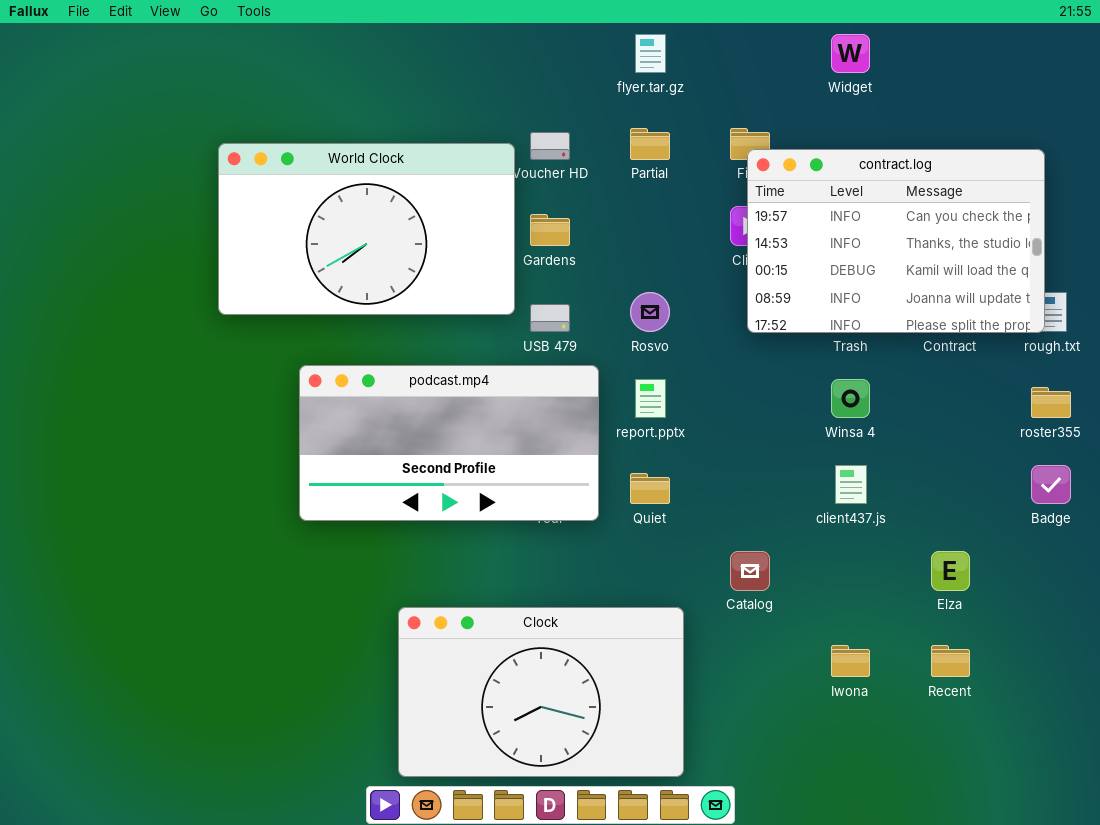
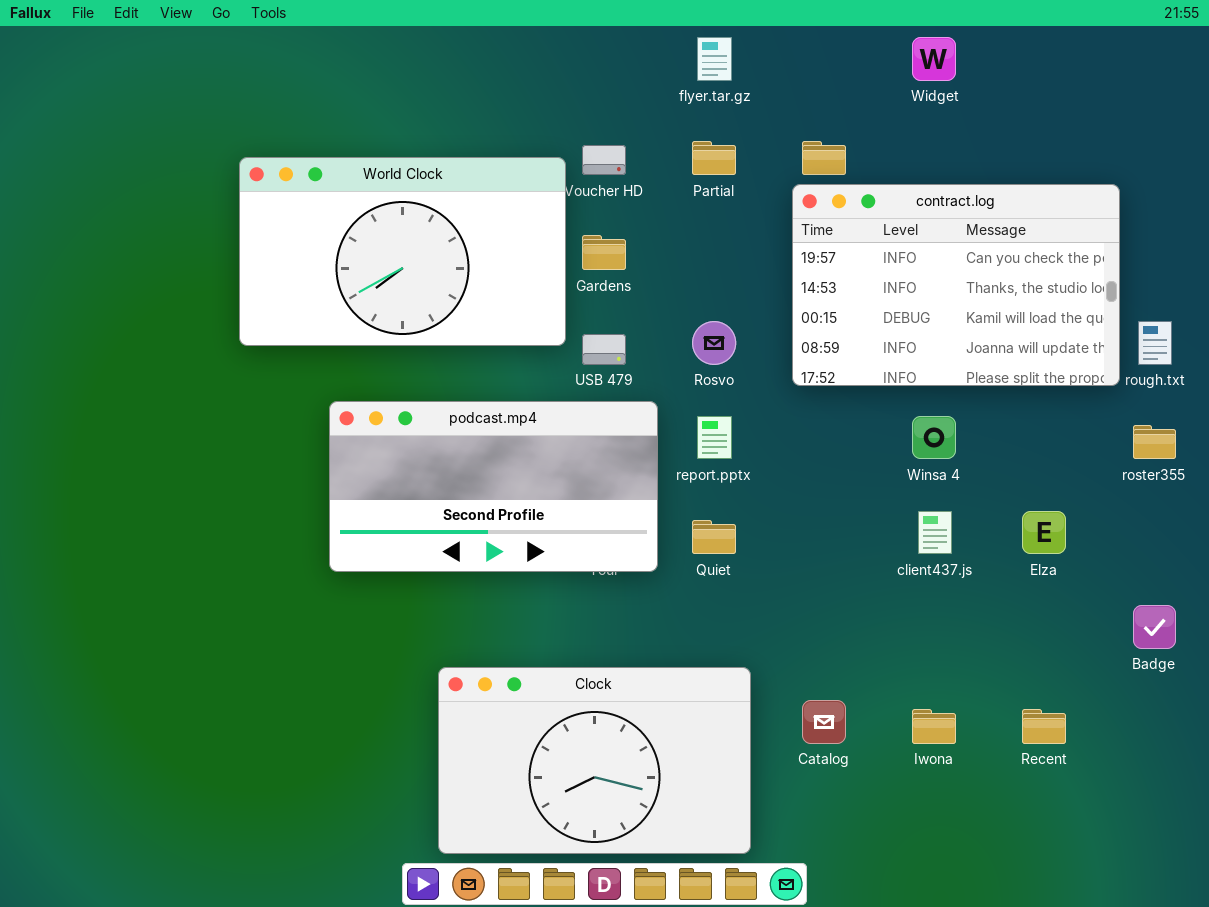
contract.log: [747,149,1045,333] -> [792,184,1120,386], moved
Badge: [1031,465,1071,504] -> [1133,605,1176,649], moved
Catalog: [730,551,770,591] -> [802,700,846,744], moved
Elza: [931,551,970,591] -> [1022,511,1066,554], moved

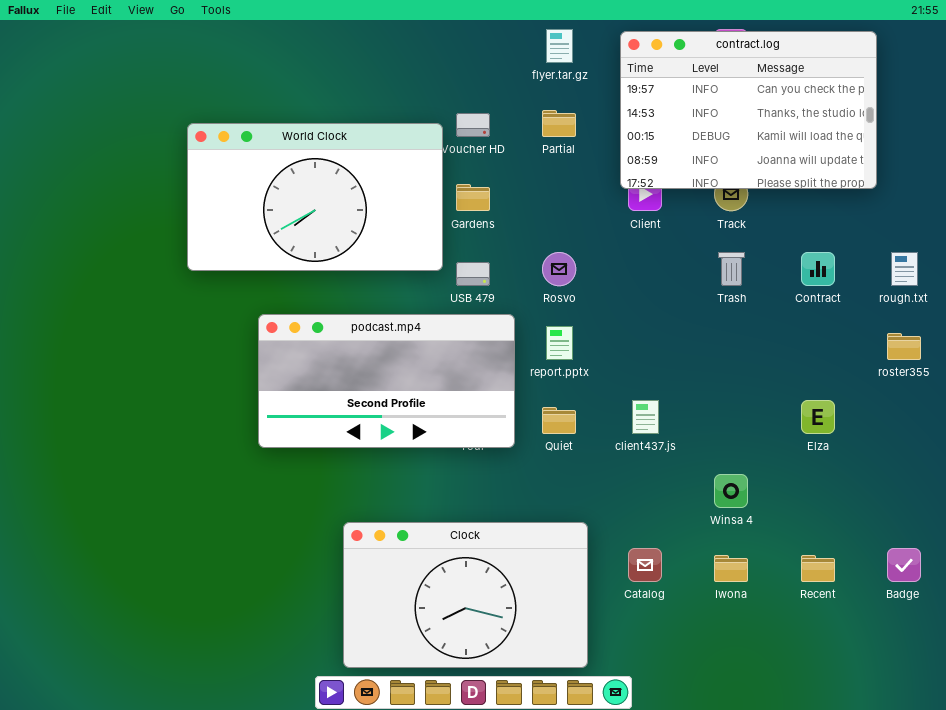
contract.log: [792,184,1120,386] -> [620,31,877,189], moved
Winsa 4: [912,416,956,459] -> [714,474,748,508], moved
client437.js: [918,511,952,554] -> [632,400,659,434], moved
Badge: [1133,605,1176,649] -> [887,548,921,582], moved

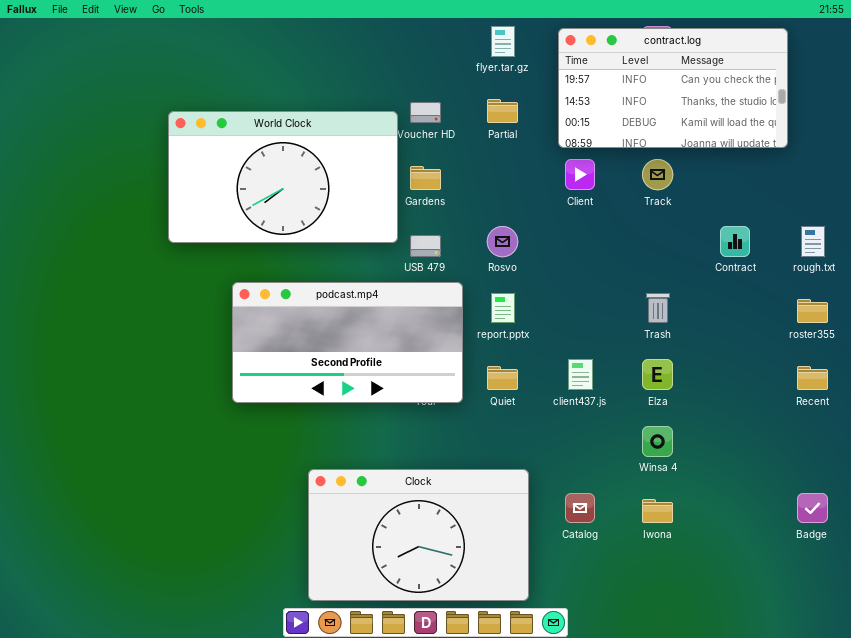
contract.log: [620,31,877,189] -> [558,28,788,148], resized
Trash: [718,252,745,286] -> [646,293,670,323], moved
Elza: [801,400,835,434] -> [642,359,673,390], moved
Recent: [801,555,835,582] -> [797,366,828,390], moved

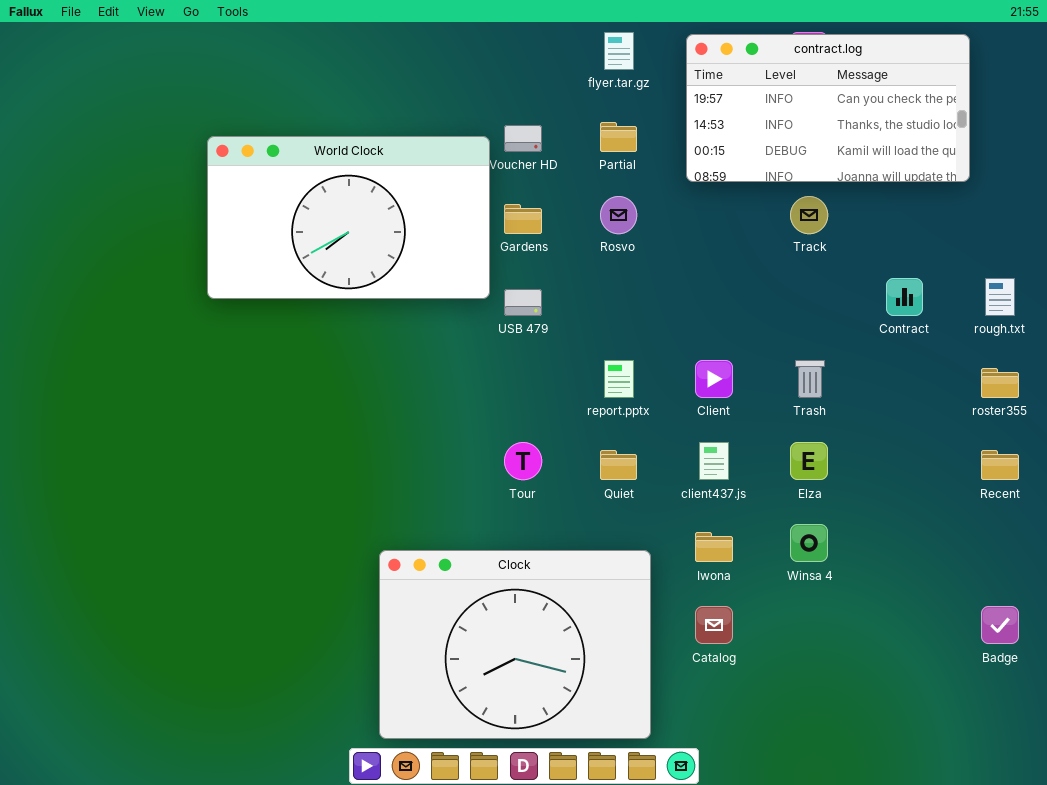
Client: [565,159,595,190] -> [695,360,733,398], moved
Rosvo: [487,226,518,257] -> [600,196,637,234], moved
podcast.mp4: [232,282,463,403] -> none, closed
Clock: [308,469,529,601] -> [379,550,651,739], resized
Iwona: [642,499,673,523] -> [695,532,733,562], moved

